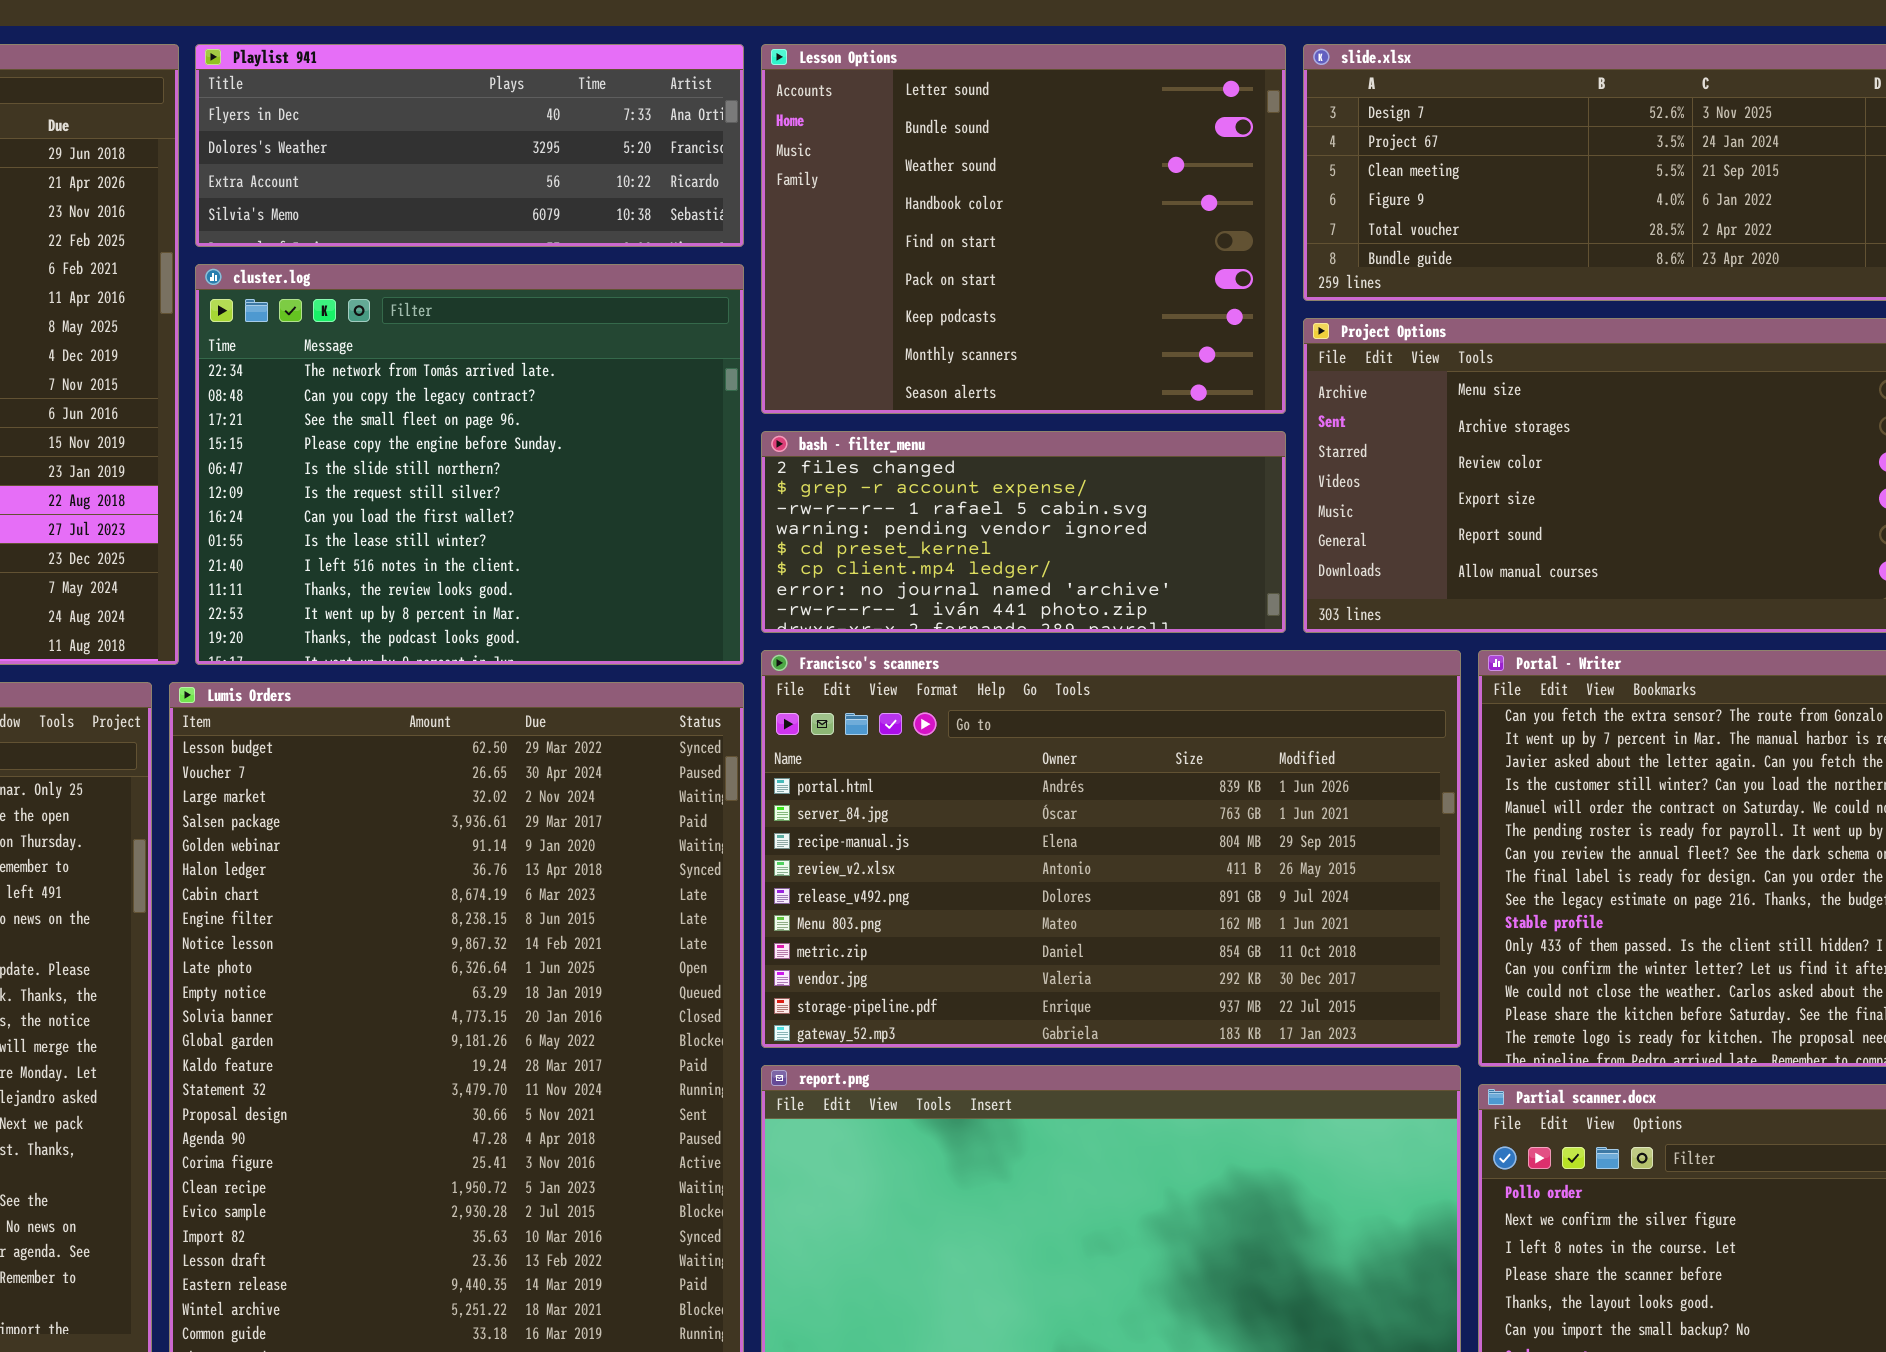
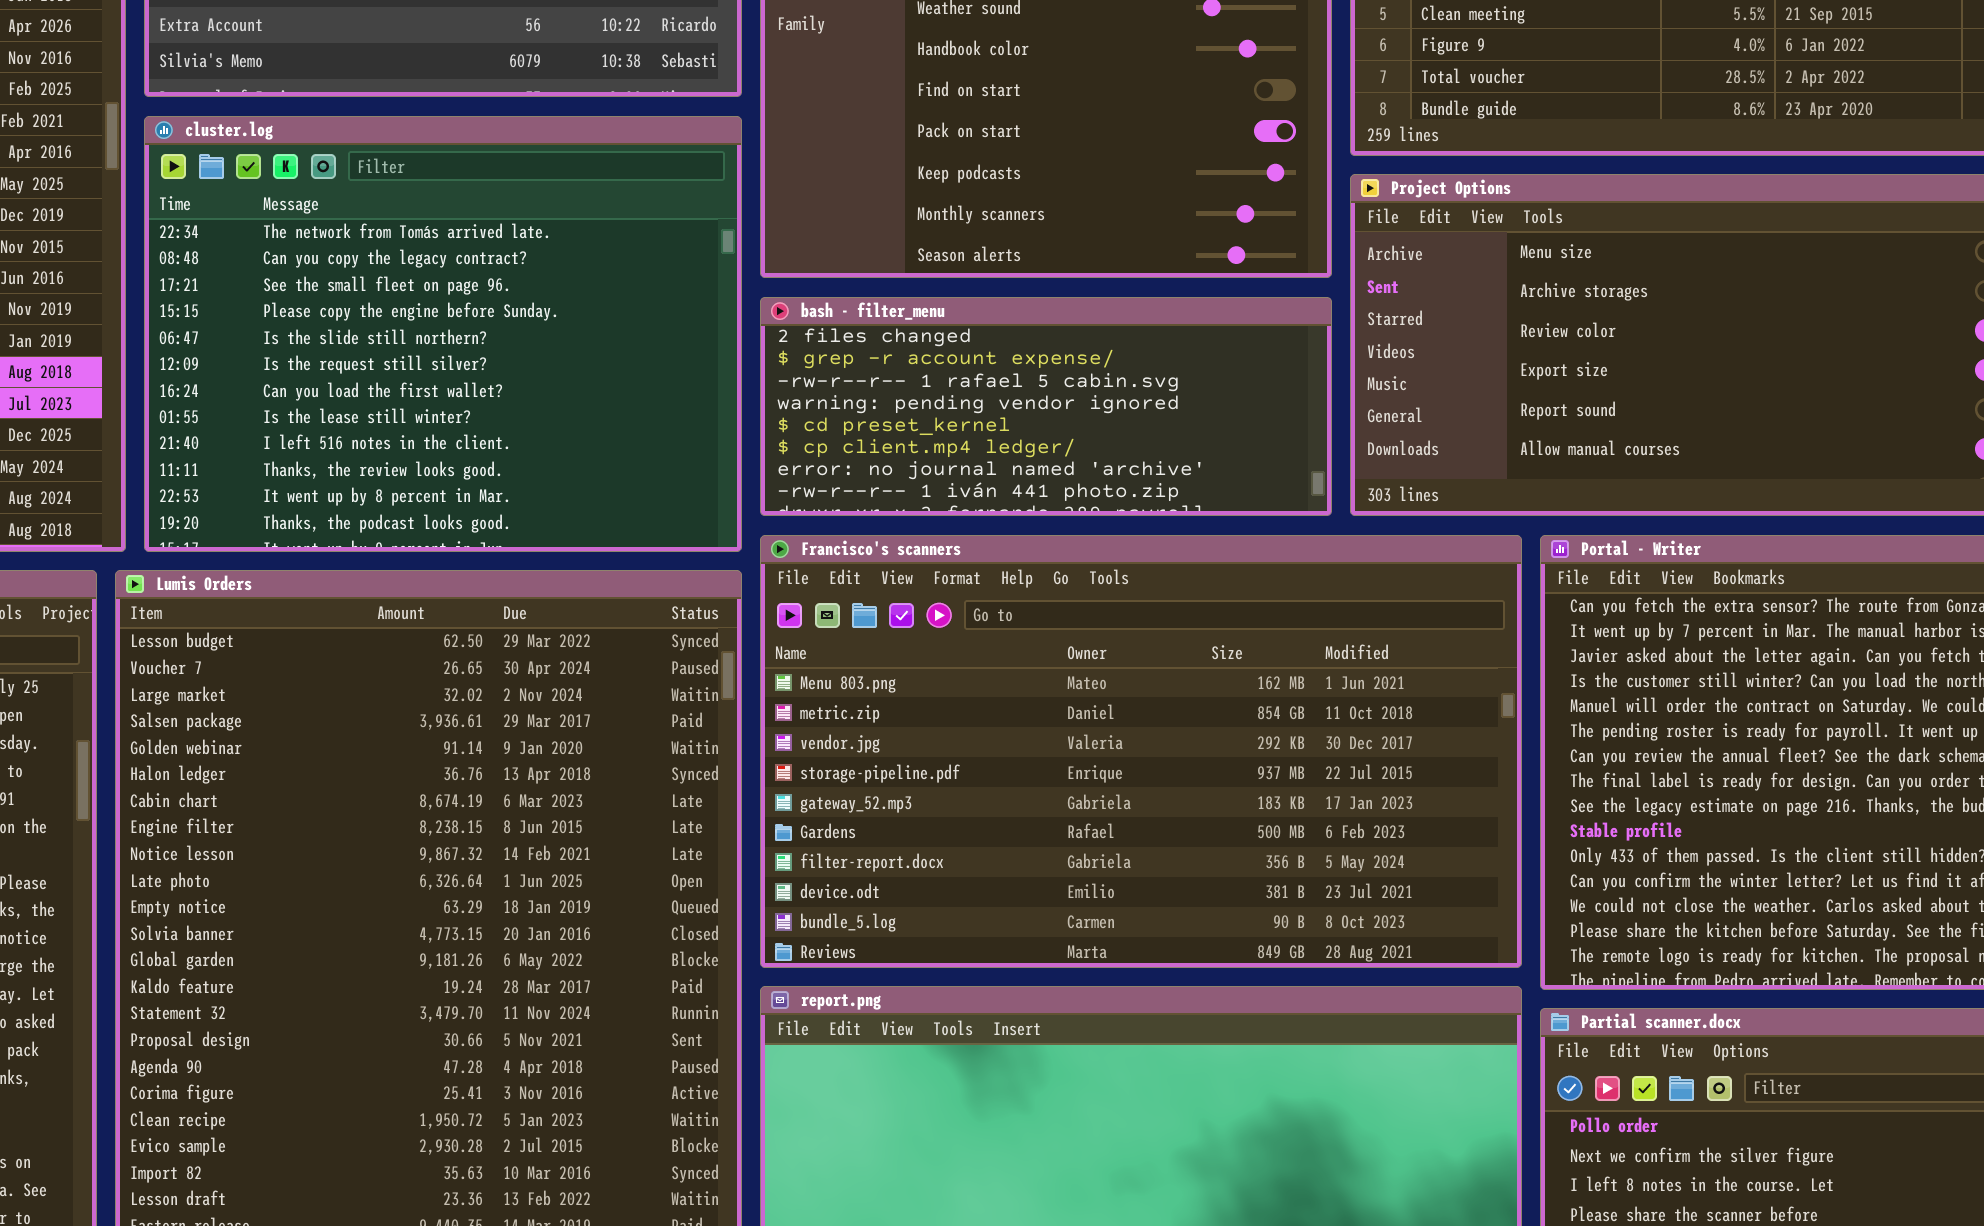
Francisco's scanners: [761,650,1461,1048] -> [760,535,1522,968], scrolled down 5 rows

